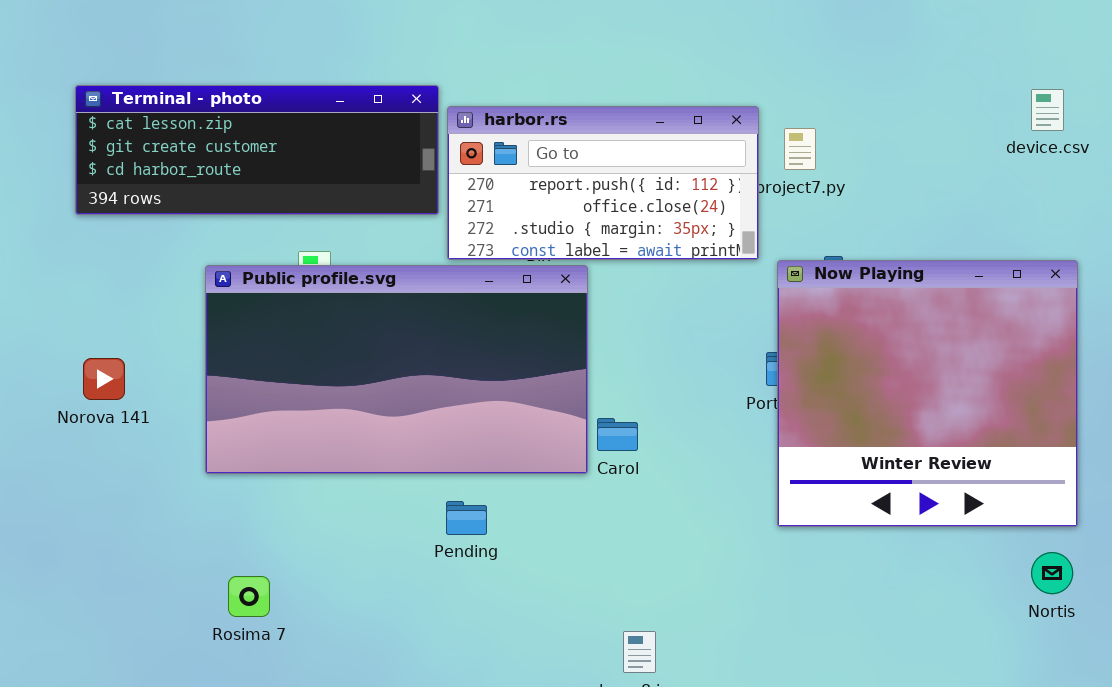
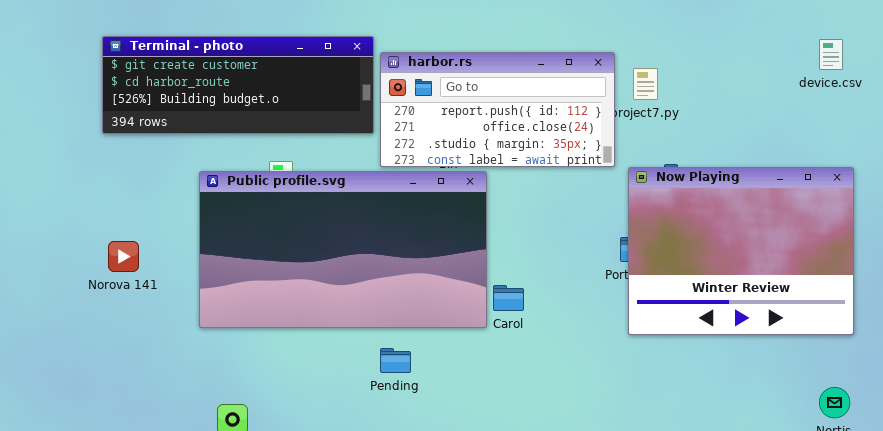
Terminal - photo: [75,85,439,215] -> [102,36,374,134], scrolled down 1 row
Now Playing: [777,260,1078,527] -> [628,167,854,335], resized

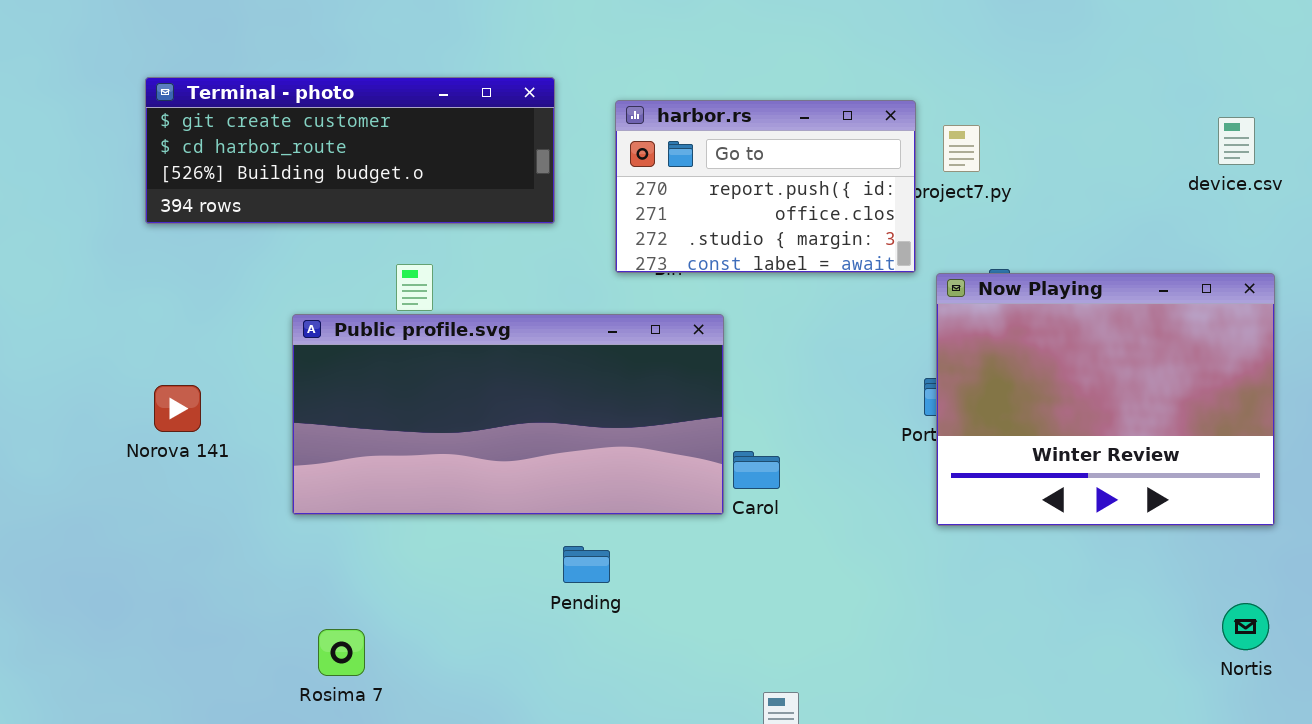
device.csv: [819,39,843,70] -> [1218,117,1255,165], moved
harbor.rs: [380,52,615,167] -> [615,100,916,273], resized
Public profile.svg: [199,171,487,328] -> [292,314,724,515], resized

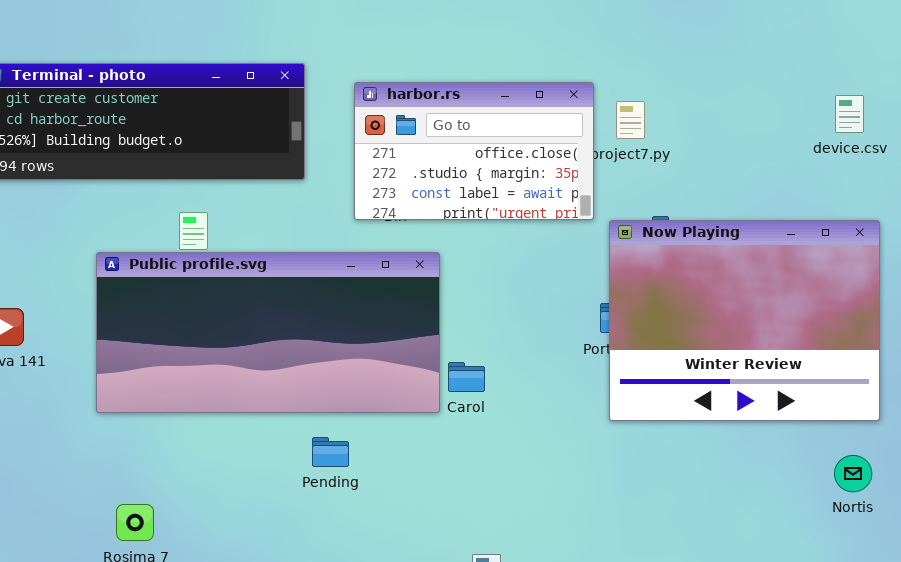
harbor.rs: [615,100,916,273] -> [354,82,594,220], scrolled down 1 row
Nortis: [1222,603,1269,650] -> [834,455,872,492], moved

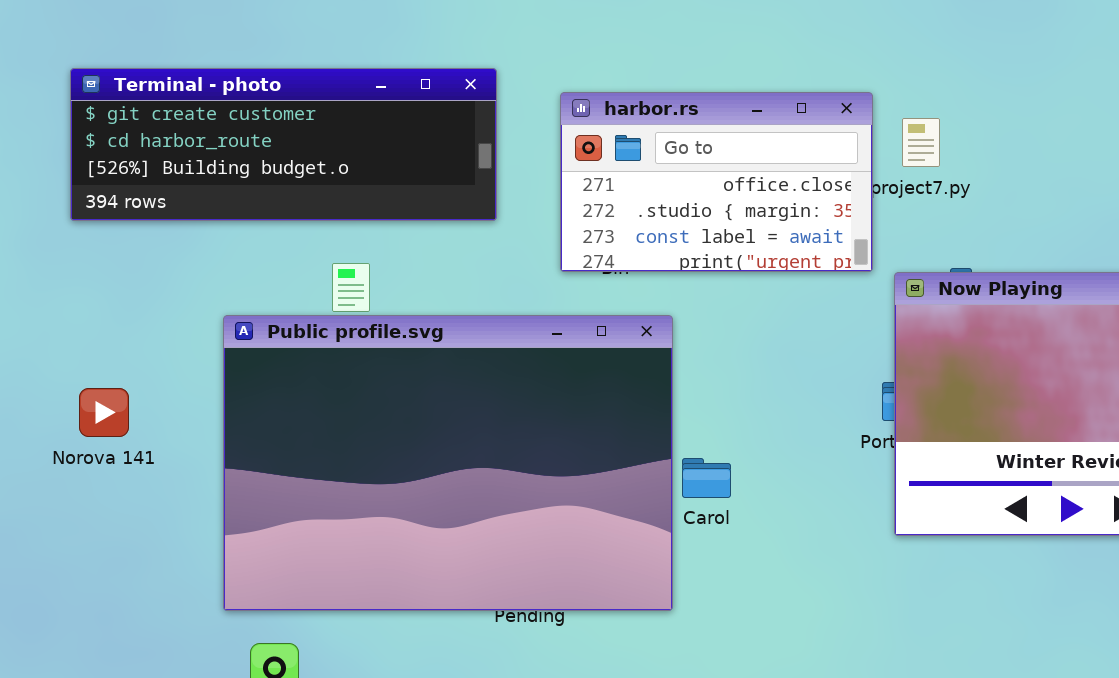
Public profile.svg: [96,252,440,413] -> [223,315,673,611], resized

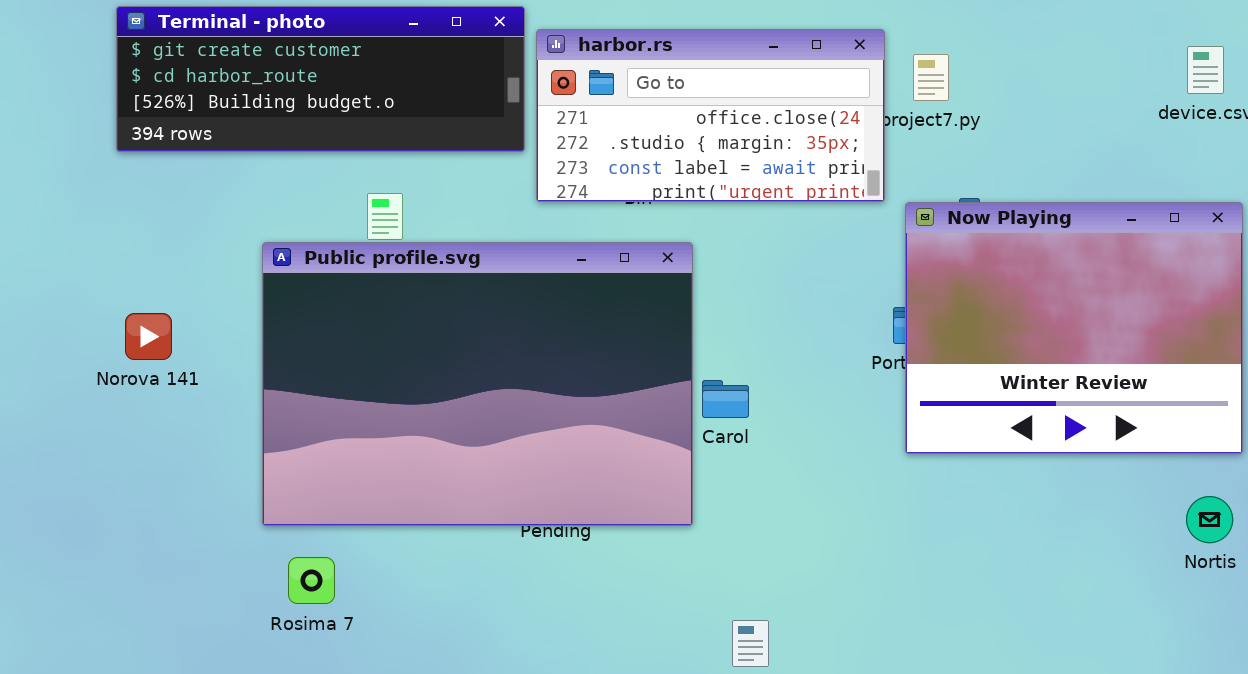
harbor.rs: [560,92,873,272] -> [536,29,885,202], resized

